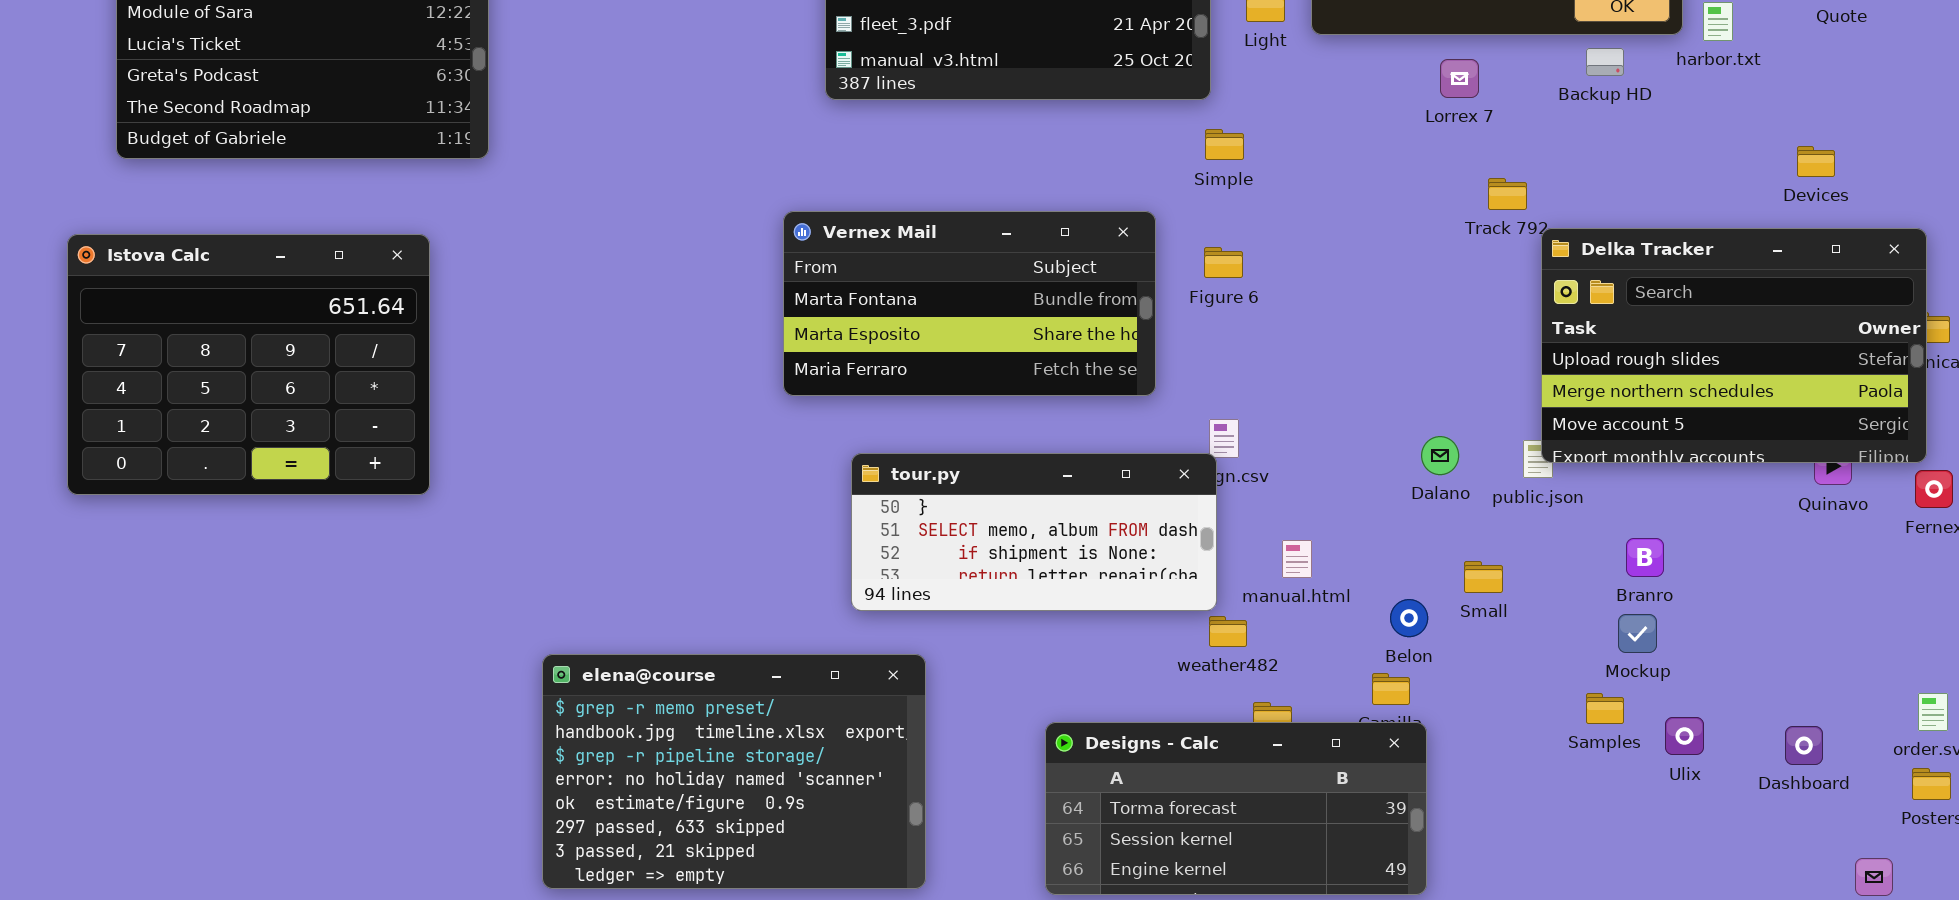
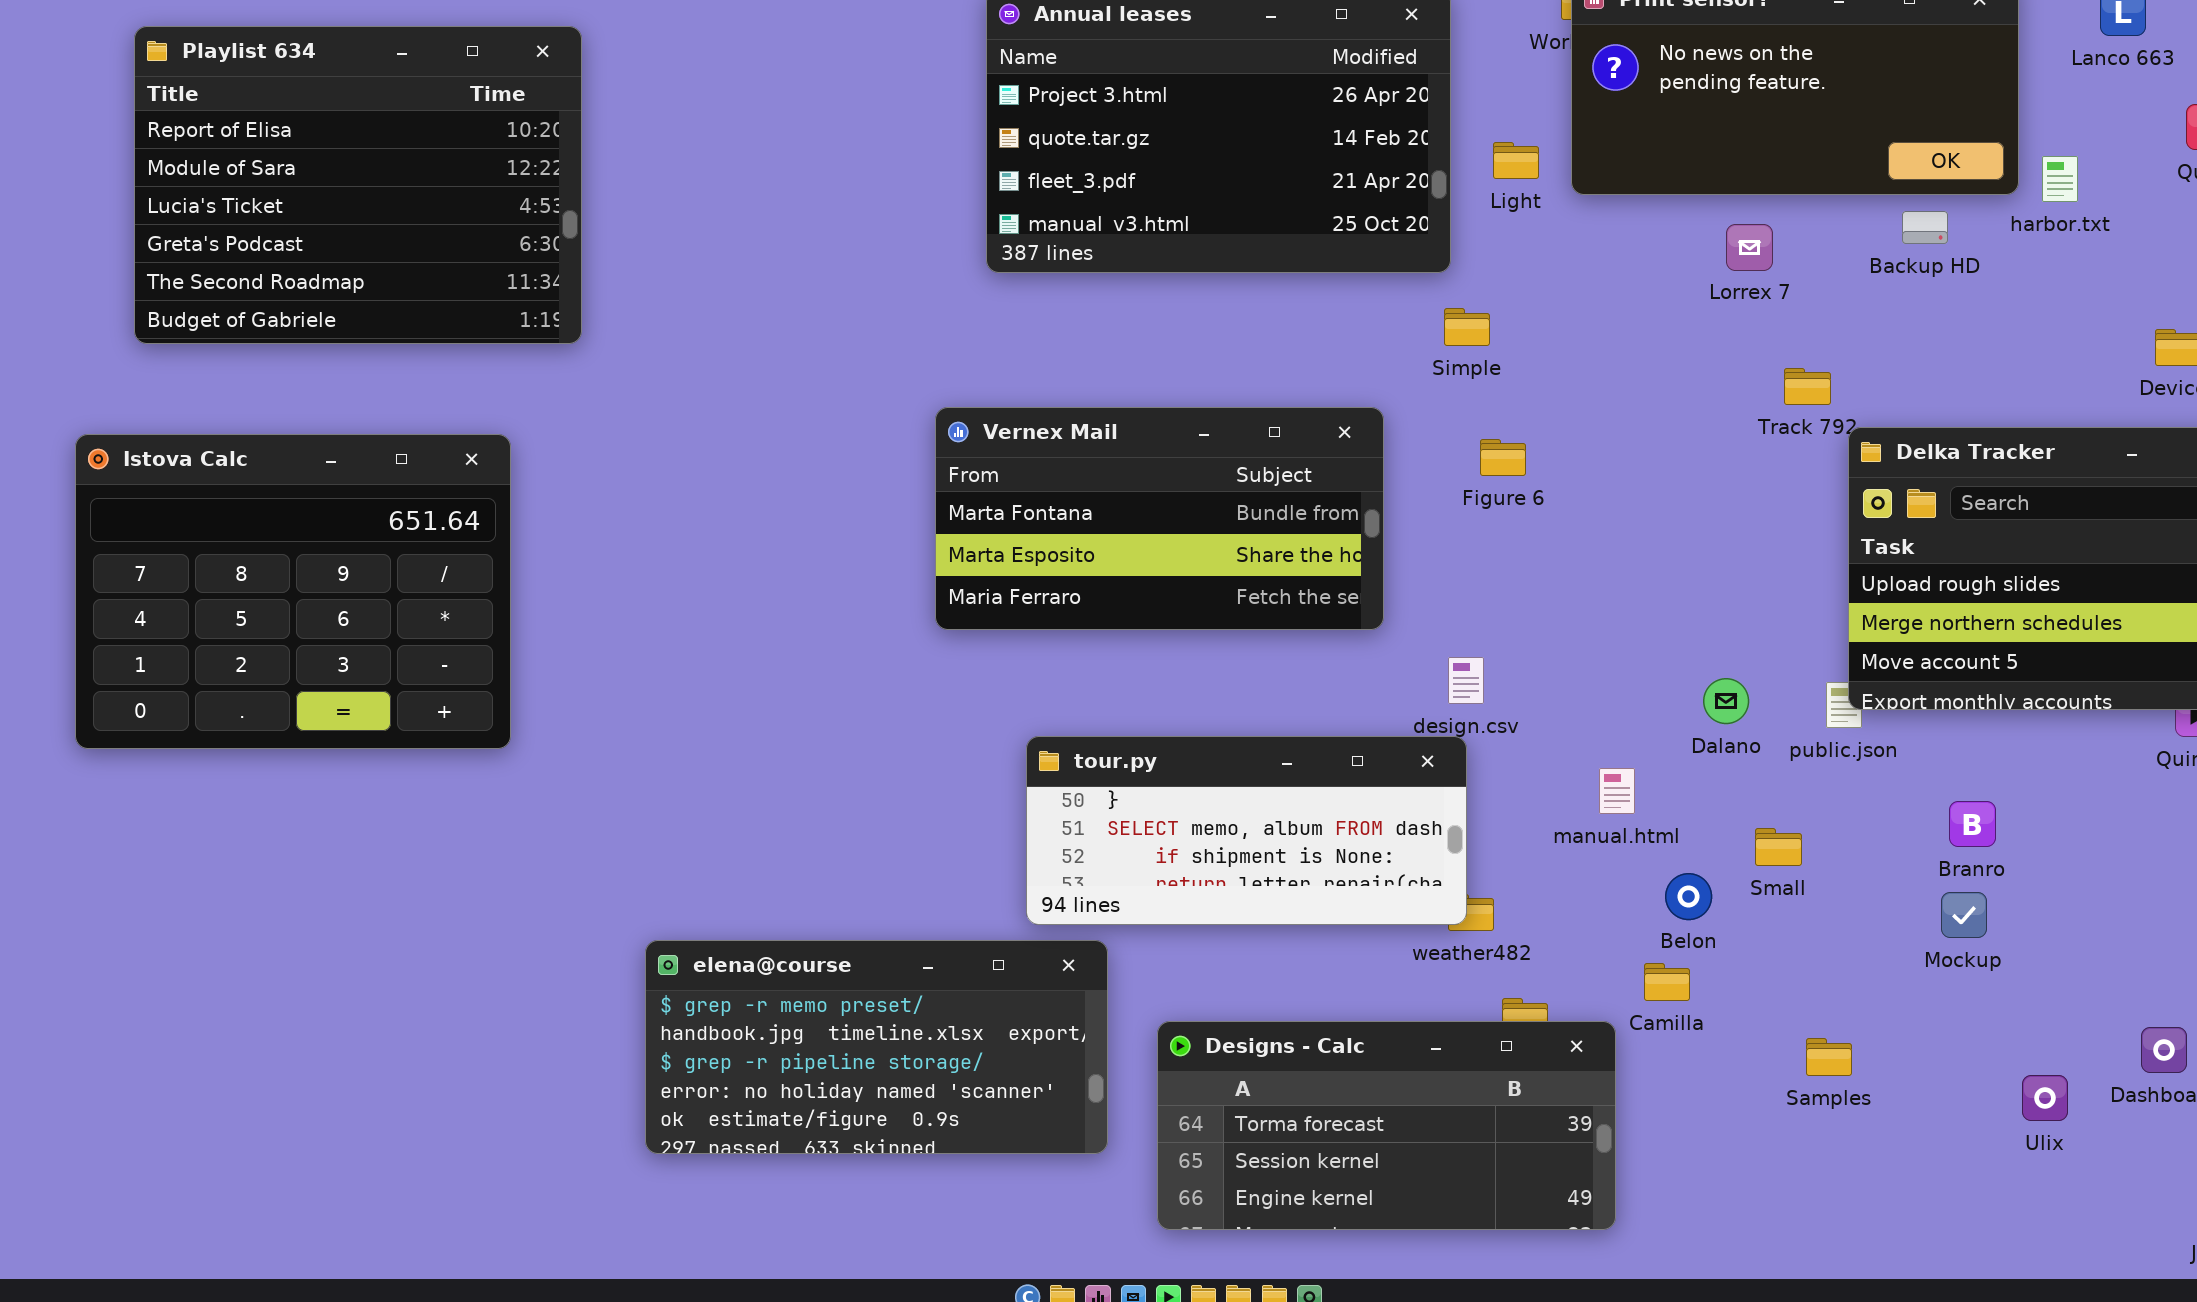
Figure 6: [1204,247,1243,278] -> [1480,439,1526,476], moved
tour.py: [851,453,1217,611] -> [1026,736,1467,925], moved
manual.html: [1282,540,1312,578] -> [1599,768,1635,814], moved
elena@course: [542,654,926,889] -> [645,940,1108,1154], resized
Samples: [1586,693,1624,724] -> [1806,1038,1852,1076], moved
Ulix: [1665,717,1704,755] -> [2022,1075,2068,1121], moved
Designs - Calc: [1045,722,1427,895] -> [1157,1021,1616,1230], moved

